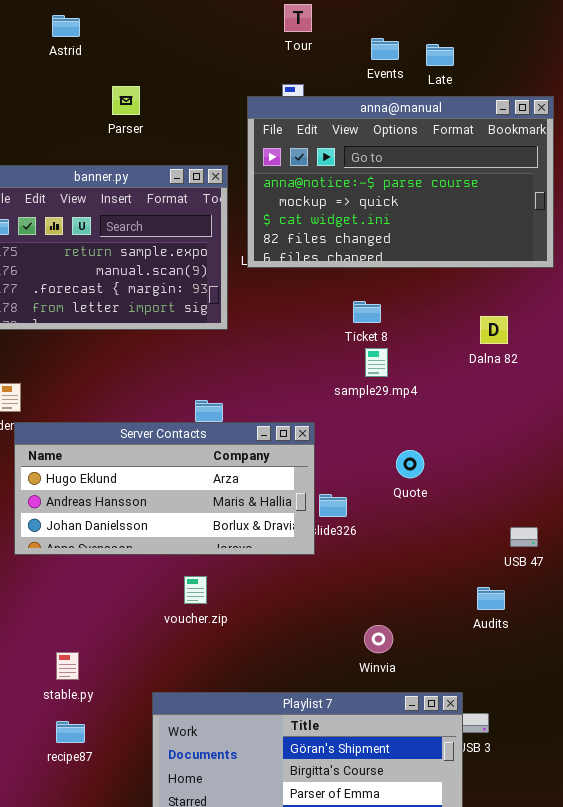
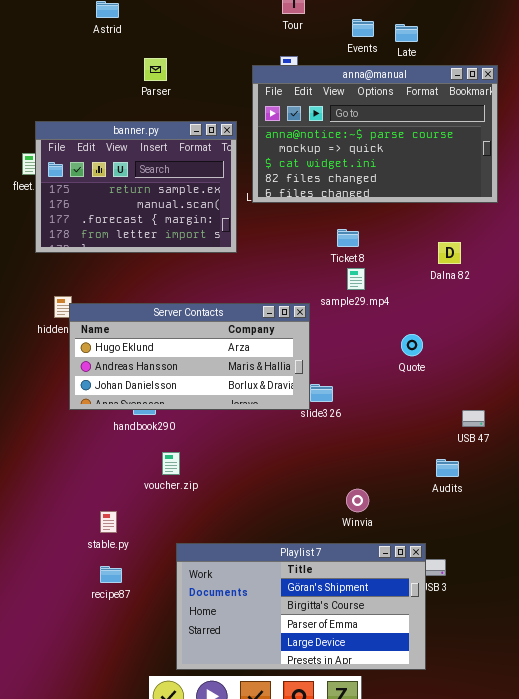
Server Contacts: [14,422,315,555] -> [69,303,310,410], moved
Quote: [396,450,424,478] -> [401,334,423,356], moved
voucher.zip: [184,576,207,604] -> [162,452,180,475], moved

